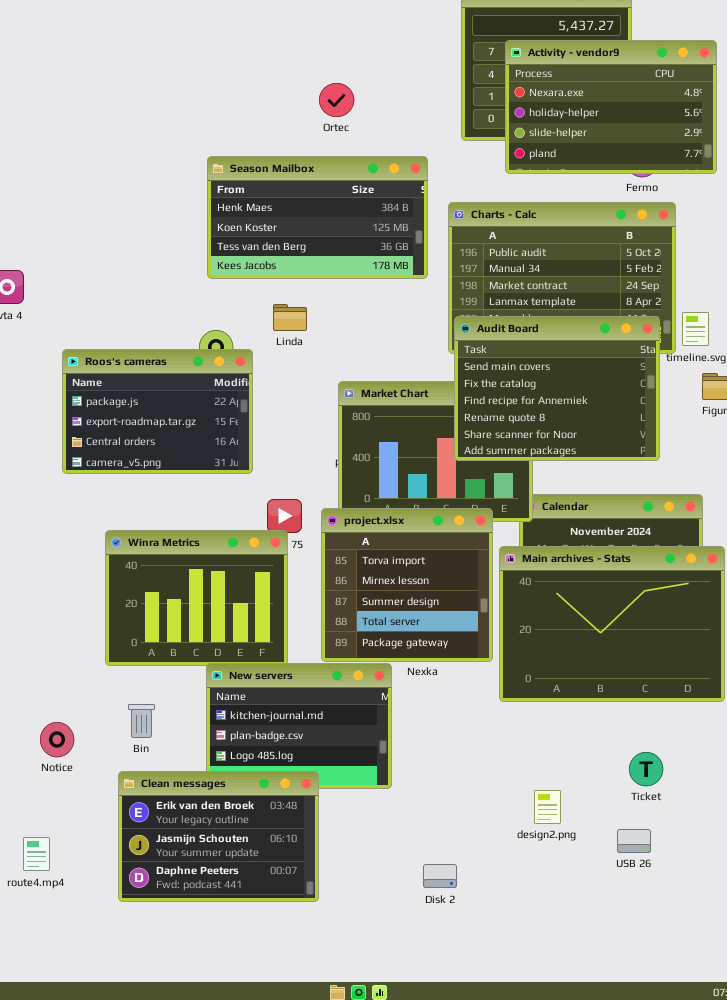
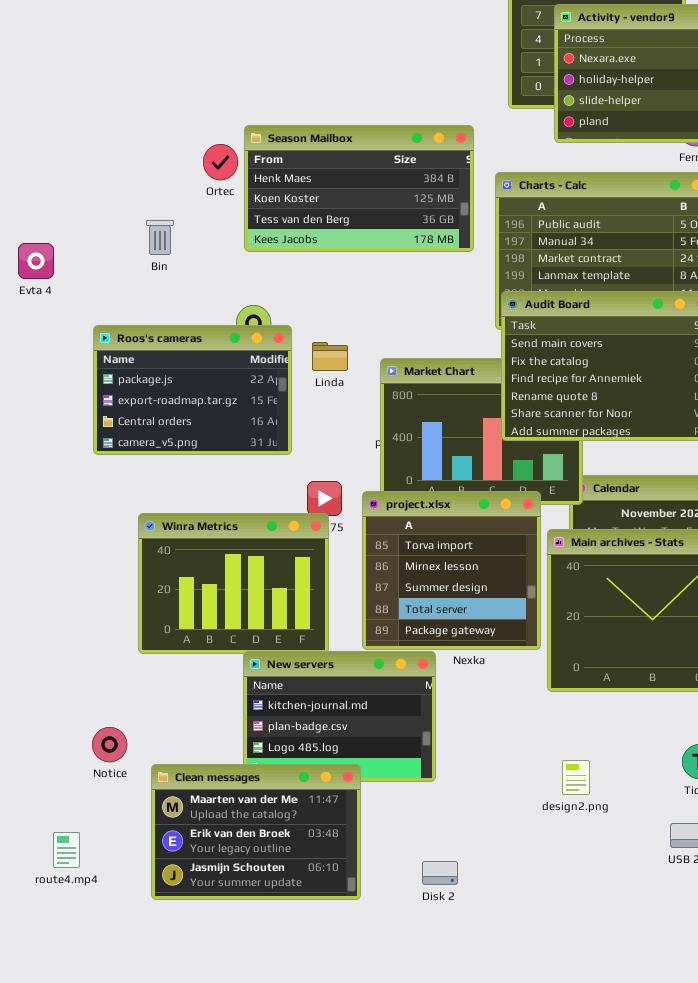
Ortec: [319,83,354,117] -> [203,144,238,180], moved
Linda: [273,304,307,331] -> [312,342,348,371], moved
Bin: [128,704,155,738] -> [146,220,174,255], moved
Notice: [40,722,74,757] -> [92,727,127,762], moved
Clean messages: [118,771,319,902] -> [151,764,361,900], scrolled up 1 row
design2.png: [534,790,561,824] -> [562,760,590,795], moved
Disk 2: [423,864,457,888] -> [422,861,458,885], moved

